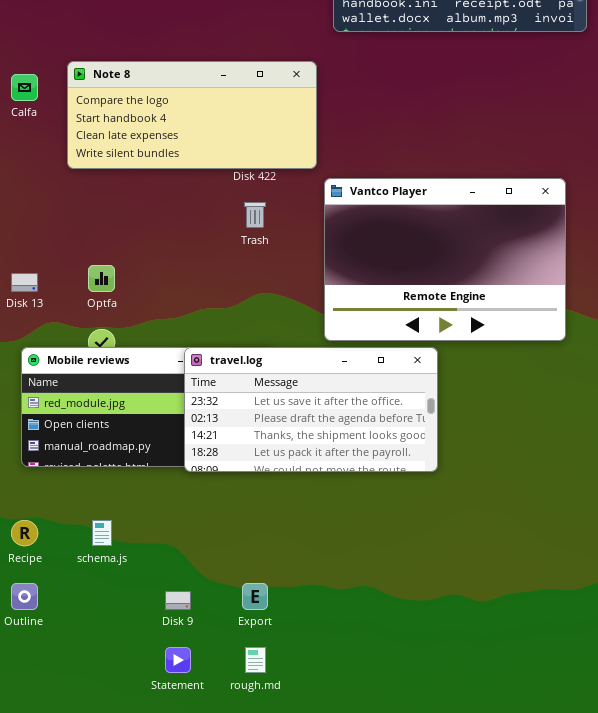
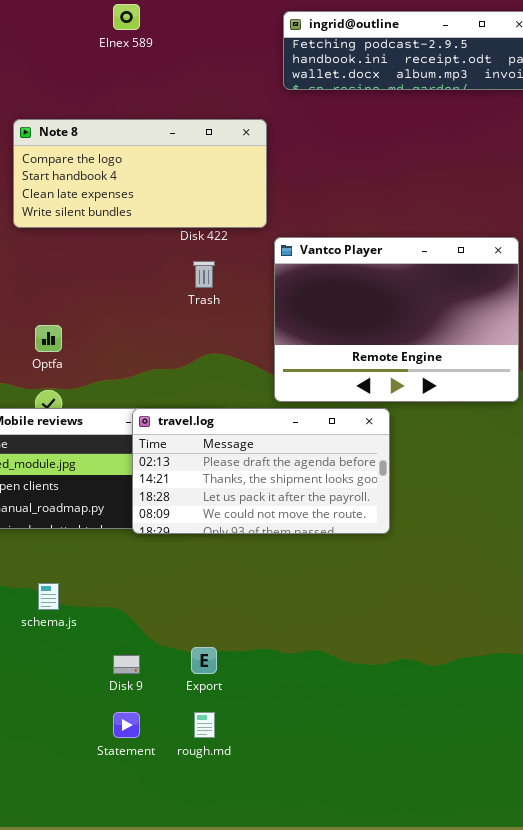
travel.log: [184,347,438,472] -> [132,408,390,534], scrolled down 1 row

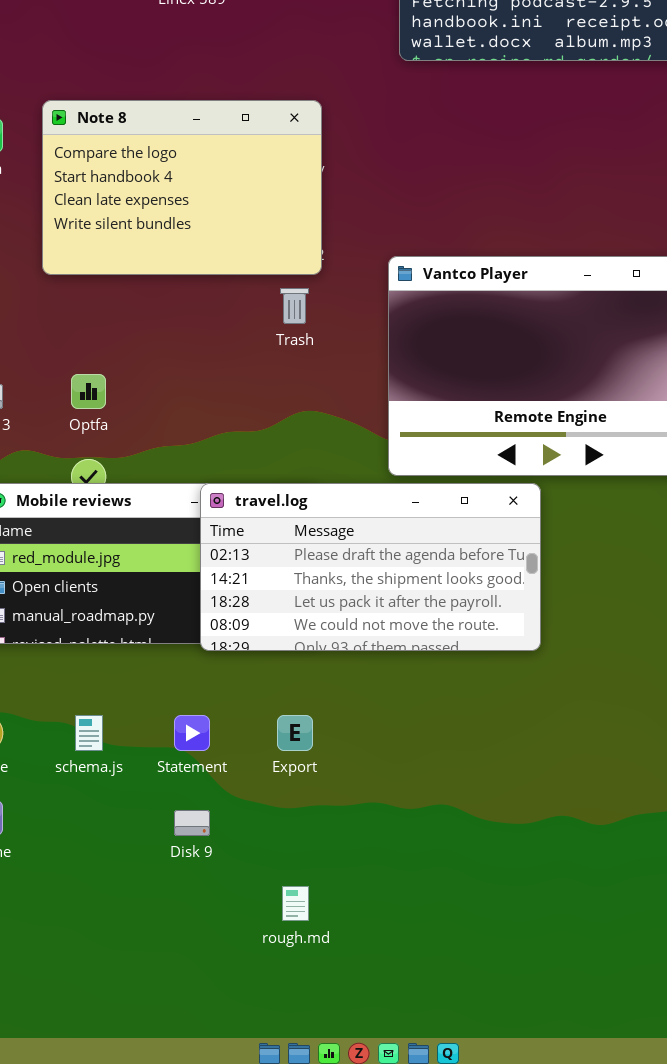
Note 8: [13,119,267,228] -> [42,100,322,275], resized
Export: [191,647,217,674] -> [277,715,313,751], moved
Statement: [113,712,140,738] -> [174,715,210,751], moved

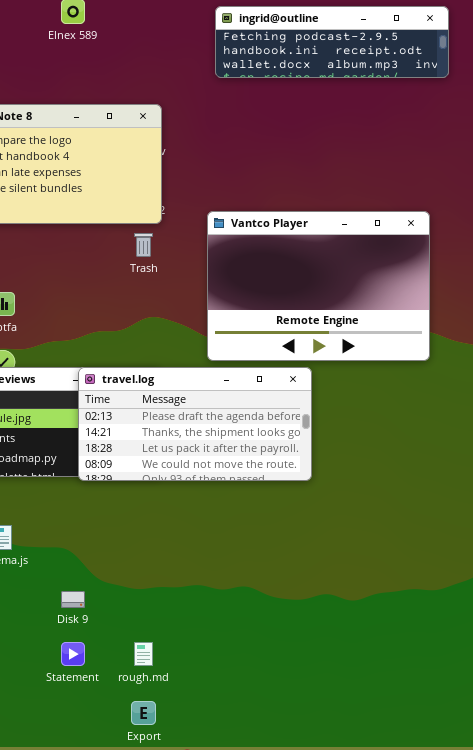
Statement: [174,715,210,751] -> [61,642,85,666], moved
Export: [277,715,313,751] -> [131,701,156,725], moved

